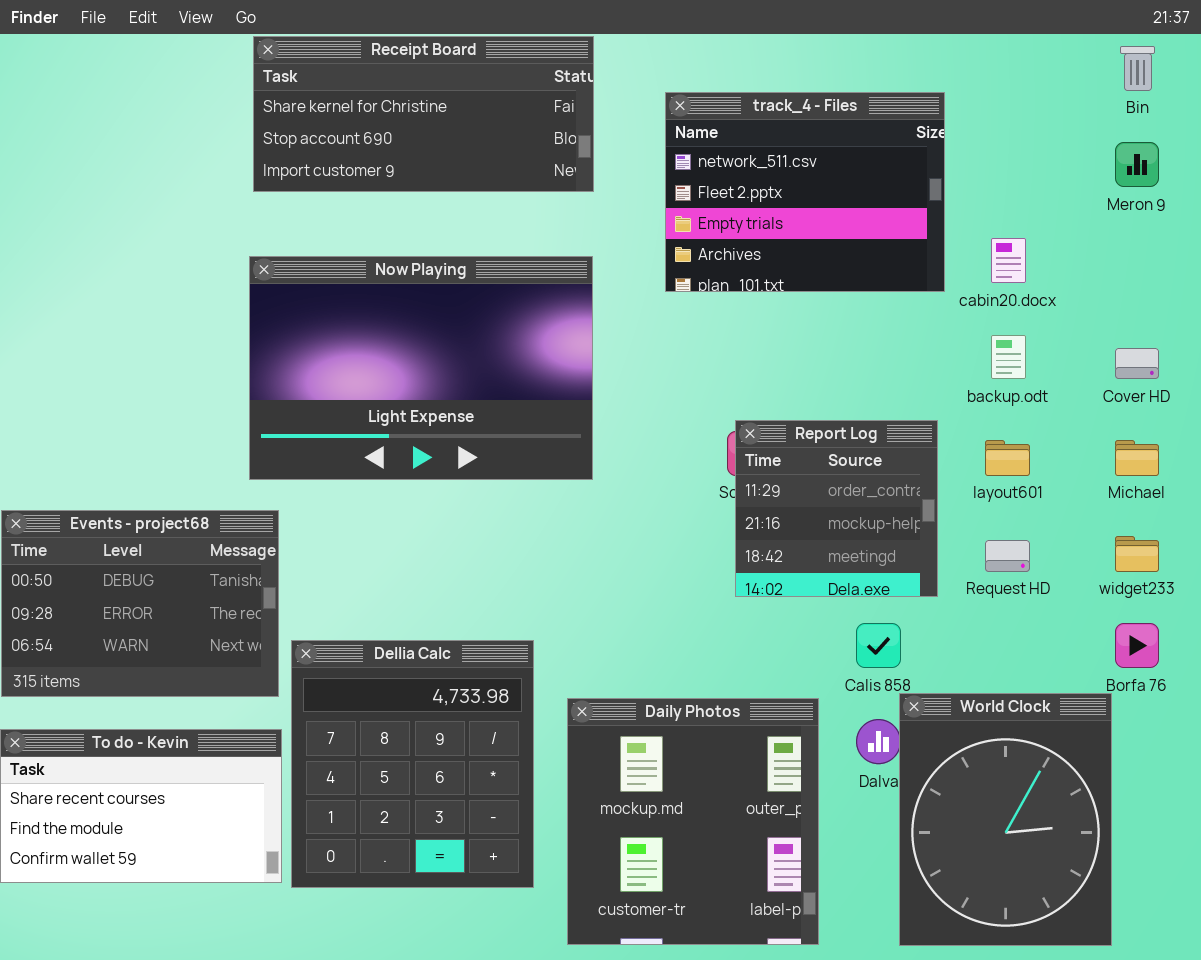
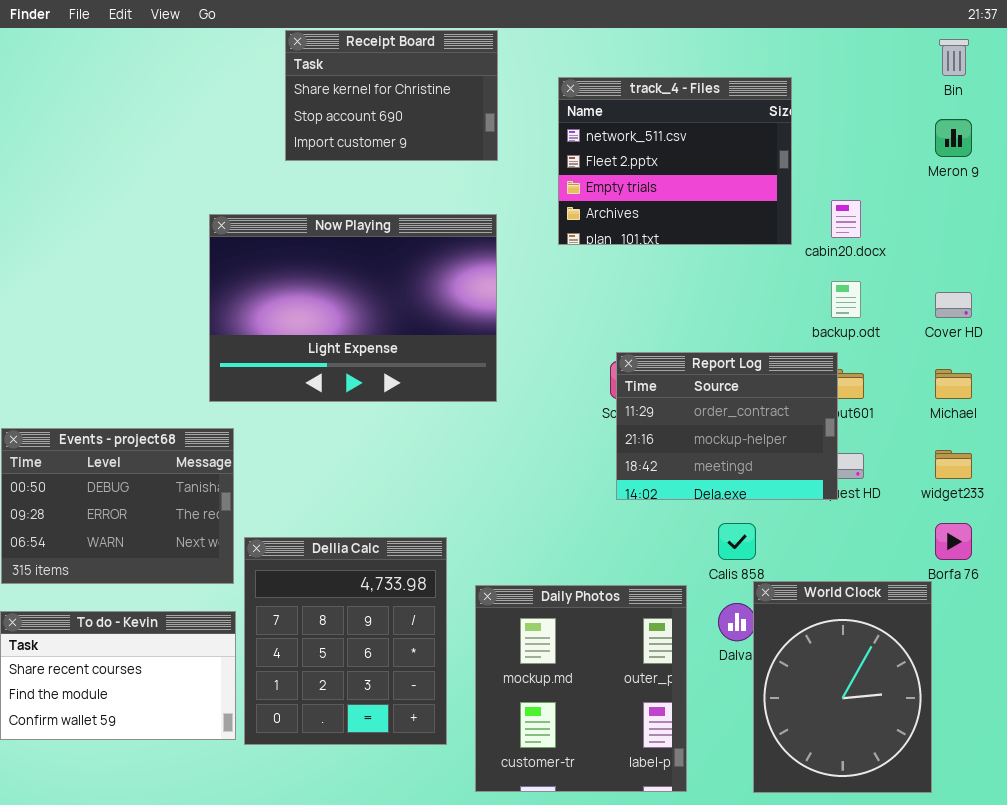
Receipt Board: [253,36,594,192] -> [285,30,498,161], resized
Report Log: [735,420,938,597] -> [616,352,838,500], resized

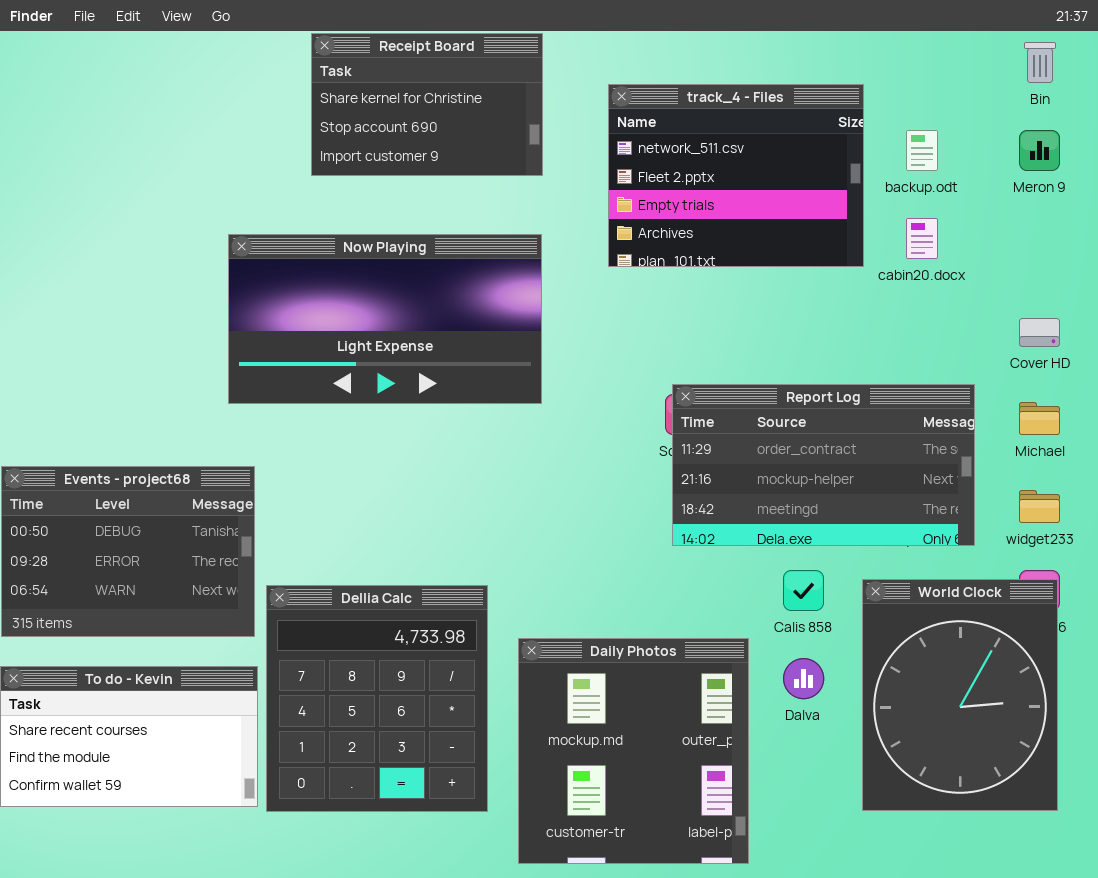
Now Playing: [209,214,497,402] -> [228,234,542,404], resized
backup.odt: [831,281,861,318] -> [906,130,938,171], moved
Report Log: [616,352,838,500] -> [672,384,975,546], resized
World Clock: [753,581,932,793] -> [862,579,1058,811], moved

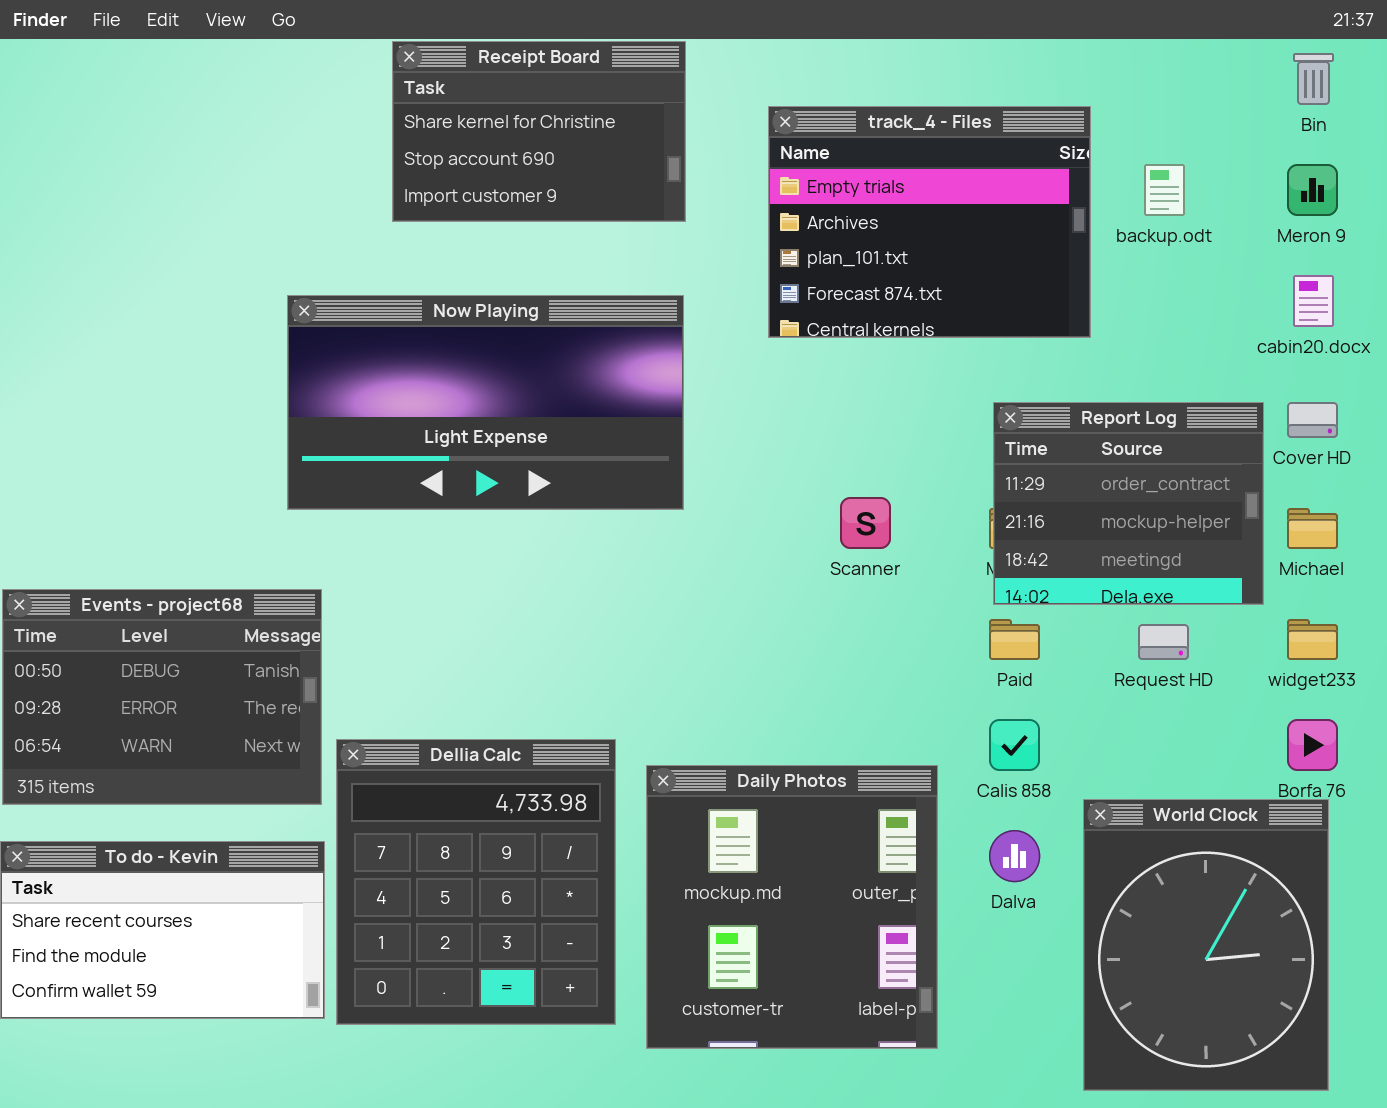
track_4 - Files: [608,84,864,267] -> [768,106,1091,338], scrolled down 2 rows
cabin20.docx: [906,218,938,259] -> [1293,275,1334,327], moved
Report Log: [672,384,975,546] -> [993,402,1264,605], moved, resized
World Clock: [862,579,1058,811] -> [1083,799,1329,1091], moved
Daily Photos: [518,638,749,864] -> [646,765,938,1049], moved

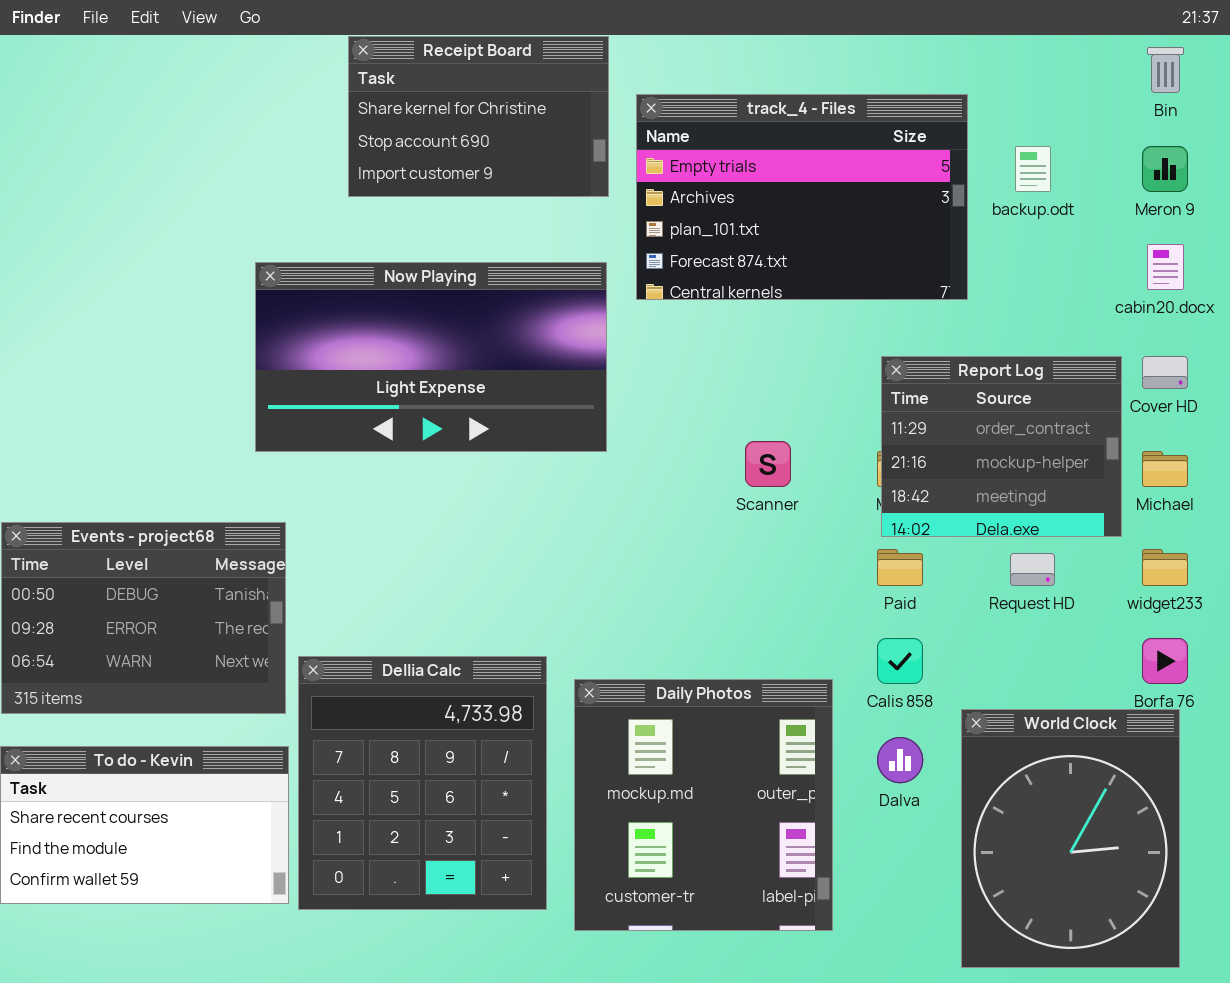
track_4 - Files: [768,106,1091,338] -> [636,94,968,300], resized

